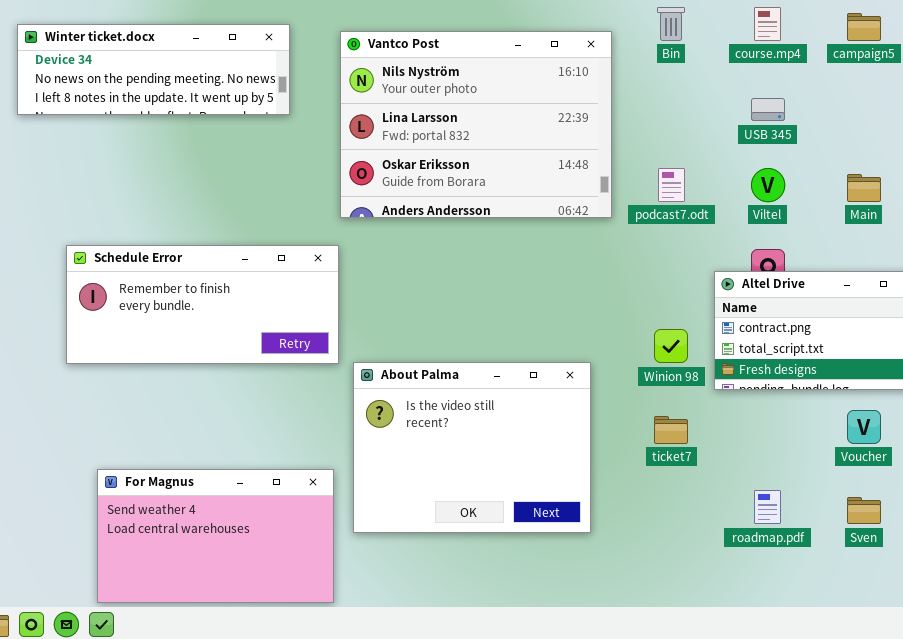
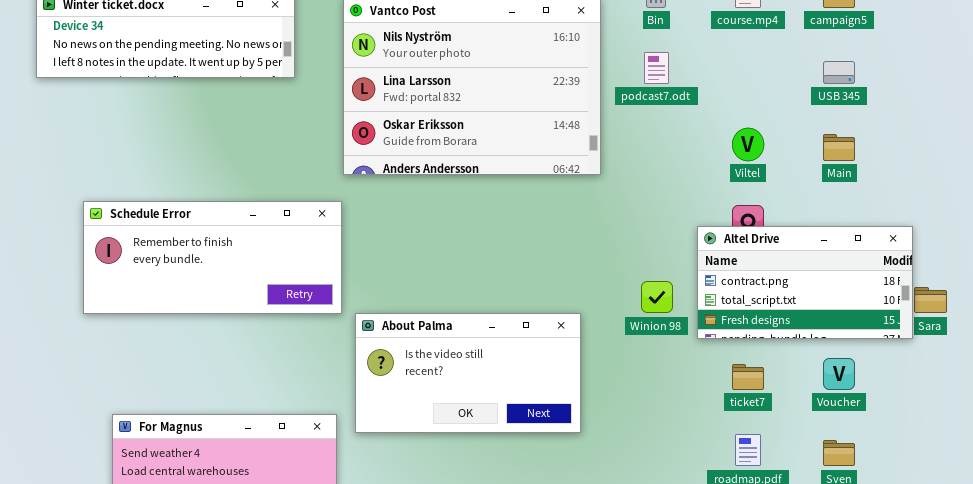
USB 345: [751,98,785,121] -> [823,61,855,84], moved
podcast7.odt: [658,168,685,202] -> [644,52,669,84], moved
About Palma: [353,362,591,533] -> [355,313,581,433], resized
ticket7: [654,416,688,444] -> [732,364,764,390], moved

